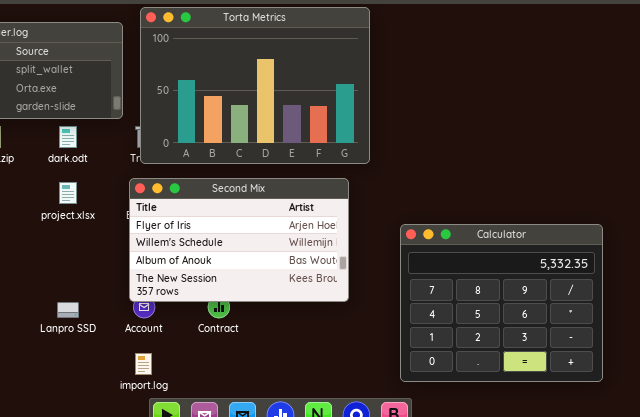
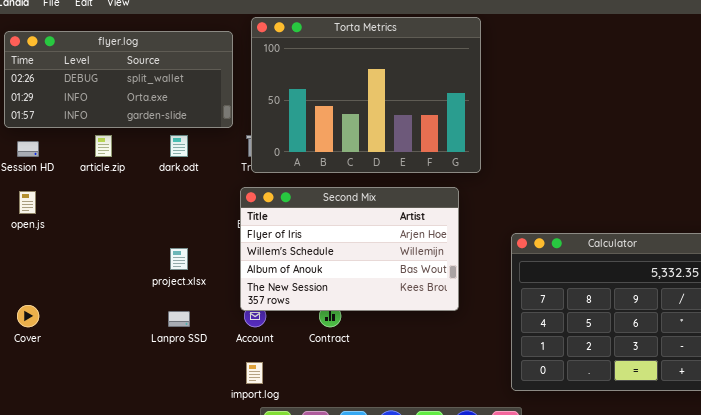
project.xlsx: [59,182,77,204] -> [170,248,188,270], moved

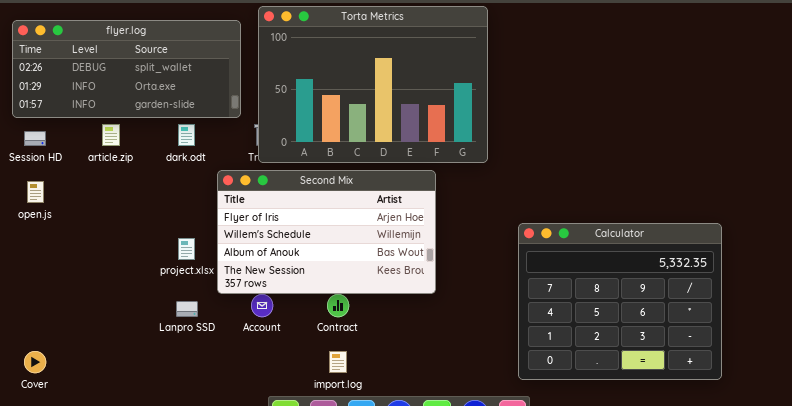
Second Mix: [240,187,459,311] -> [217,170,436,294], moved
Cover: [17,305,39,327] -> [24,351,46,373], moved
import.log: [246,362,263,384] -> [329,351,347,373], moved

